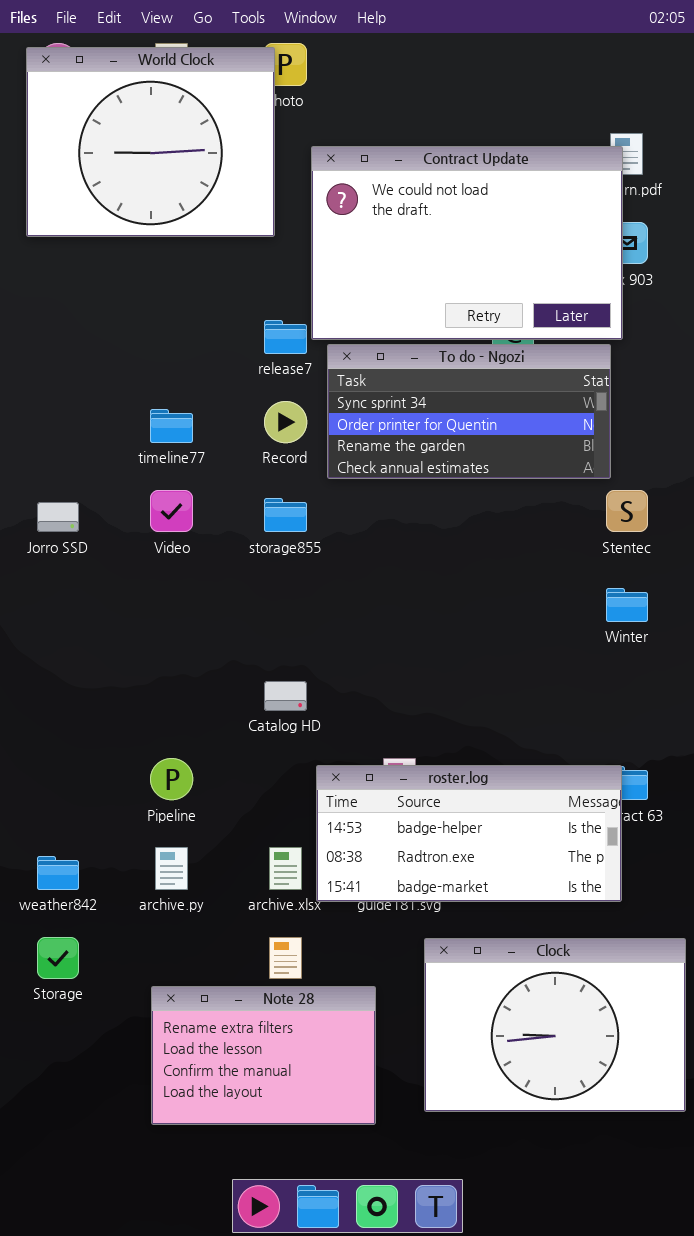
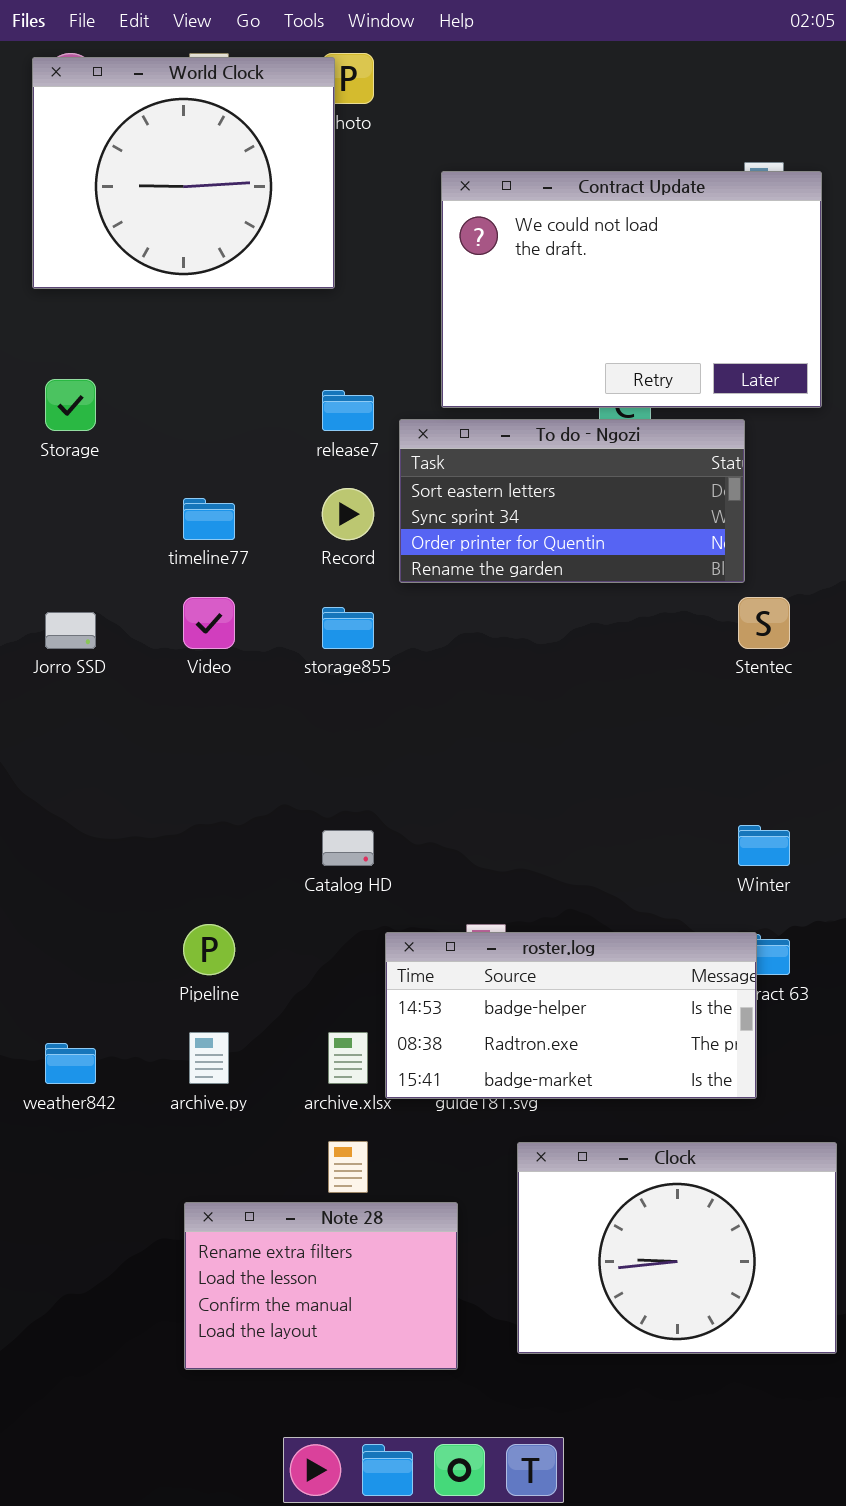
Contract Update: [311,146,623,340] -> [441,171,822,408], moved
To do - Ngozi: [327,344,611,479] -> [399,419,745,583], scrolled up 1 row
Winter: [606,588,648,622] -> [738,825,790,866], moved
Storage: [37,937,79,979] -> [45,379,96,431], moved

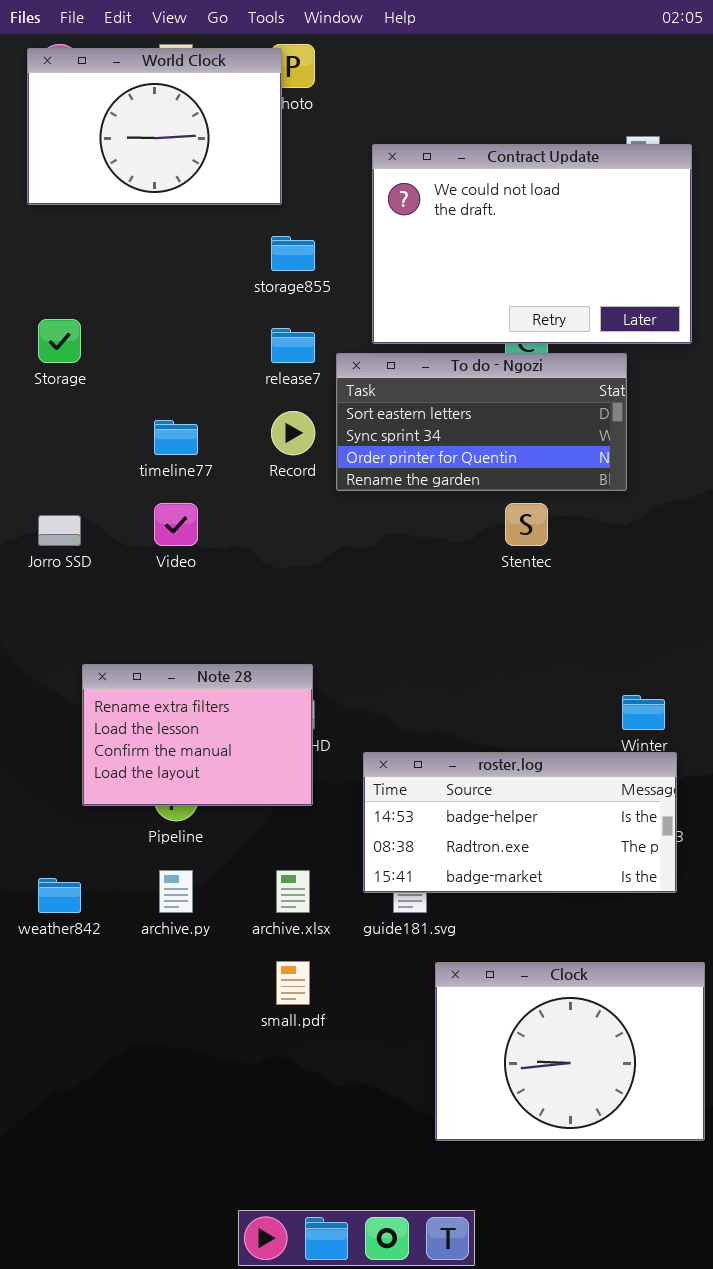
World Clock: [32,57,335,289] -> [27,48,282,205], resized
Stentec: [738,597,790,649] -> [505,503,548,546], moved
storage855: [322,607,374,649] -> [271,236,315,271], moved
roster.log: [385,932,757,1099] -> [363,752,677,893], moved
Note 28: [184,1202,458,1370] -> [82,664,313,806], moved

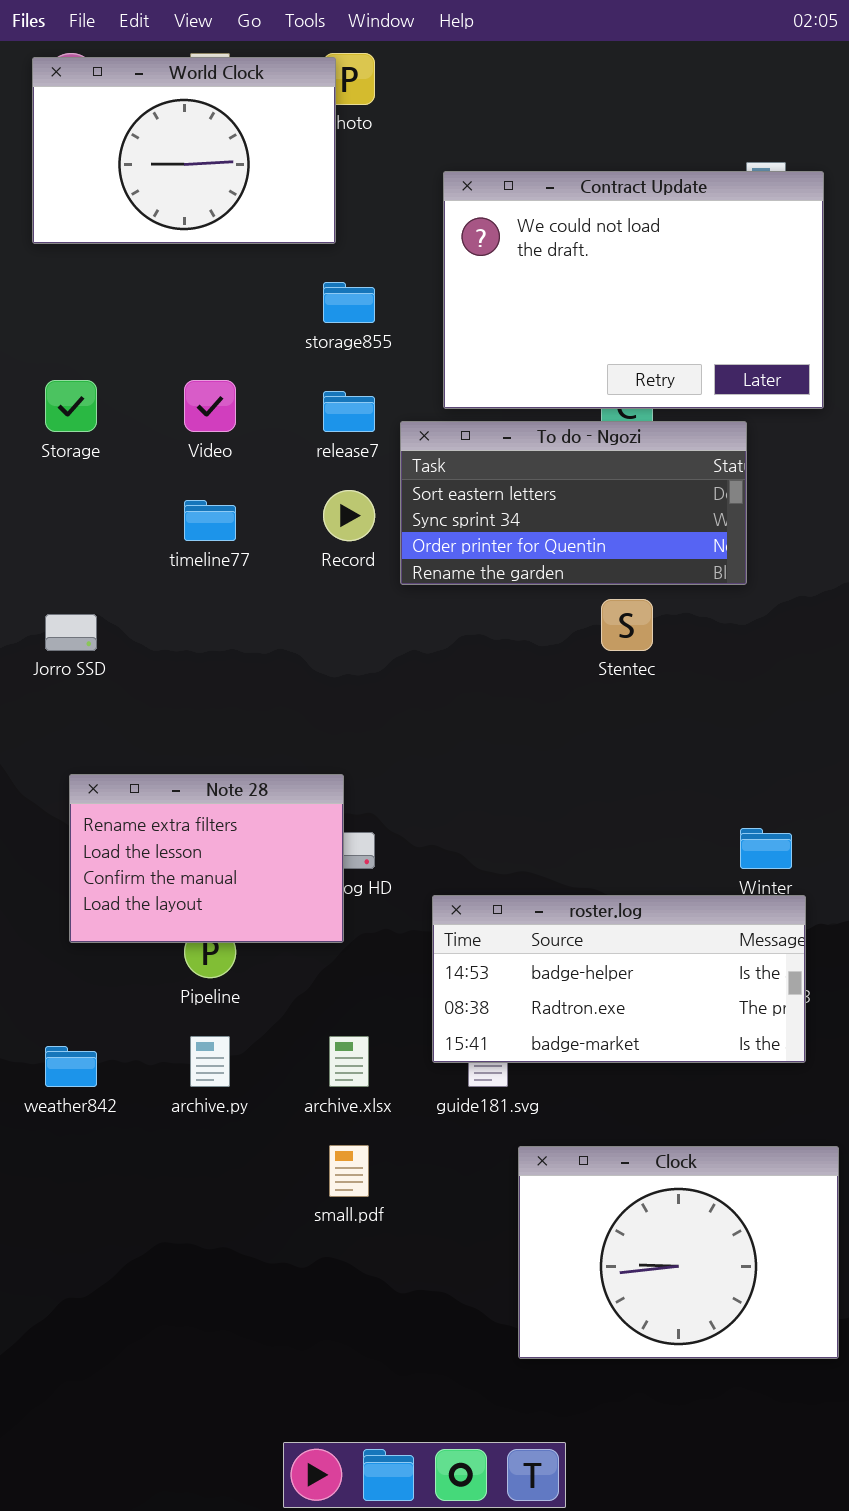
Video: [154,503,198,546] -> [184,380,236,432], moved
Note 28: [82,664,313,806] -> [69,774,344,943], moved

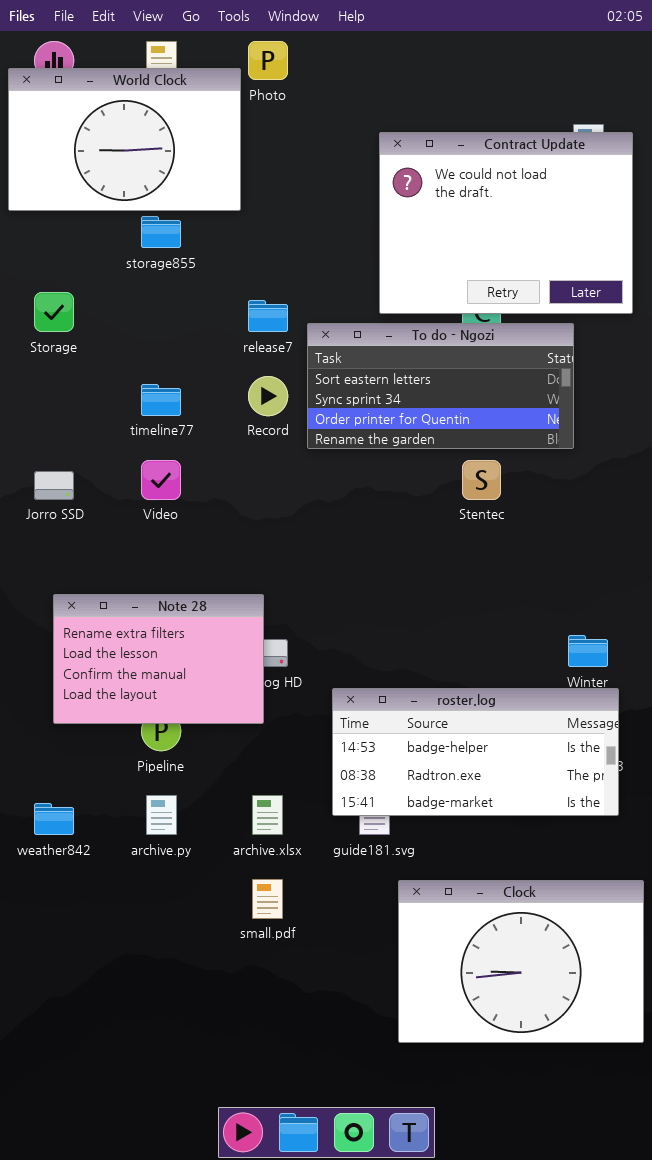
World Clock: [32,57,336,244] -> [8,68,241,211], moved
Contract Update: [443,171,824,409] -> [379,132,633,314], resized
storage855: [323,282,375,323] -> [141,216,181,248], moved
Video: [184,380,236,432] -> [141,460,181,500], moved

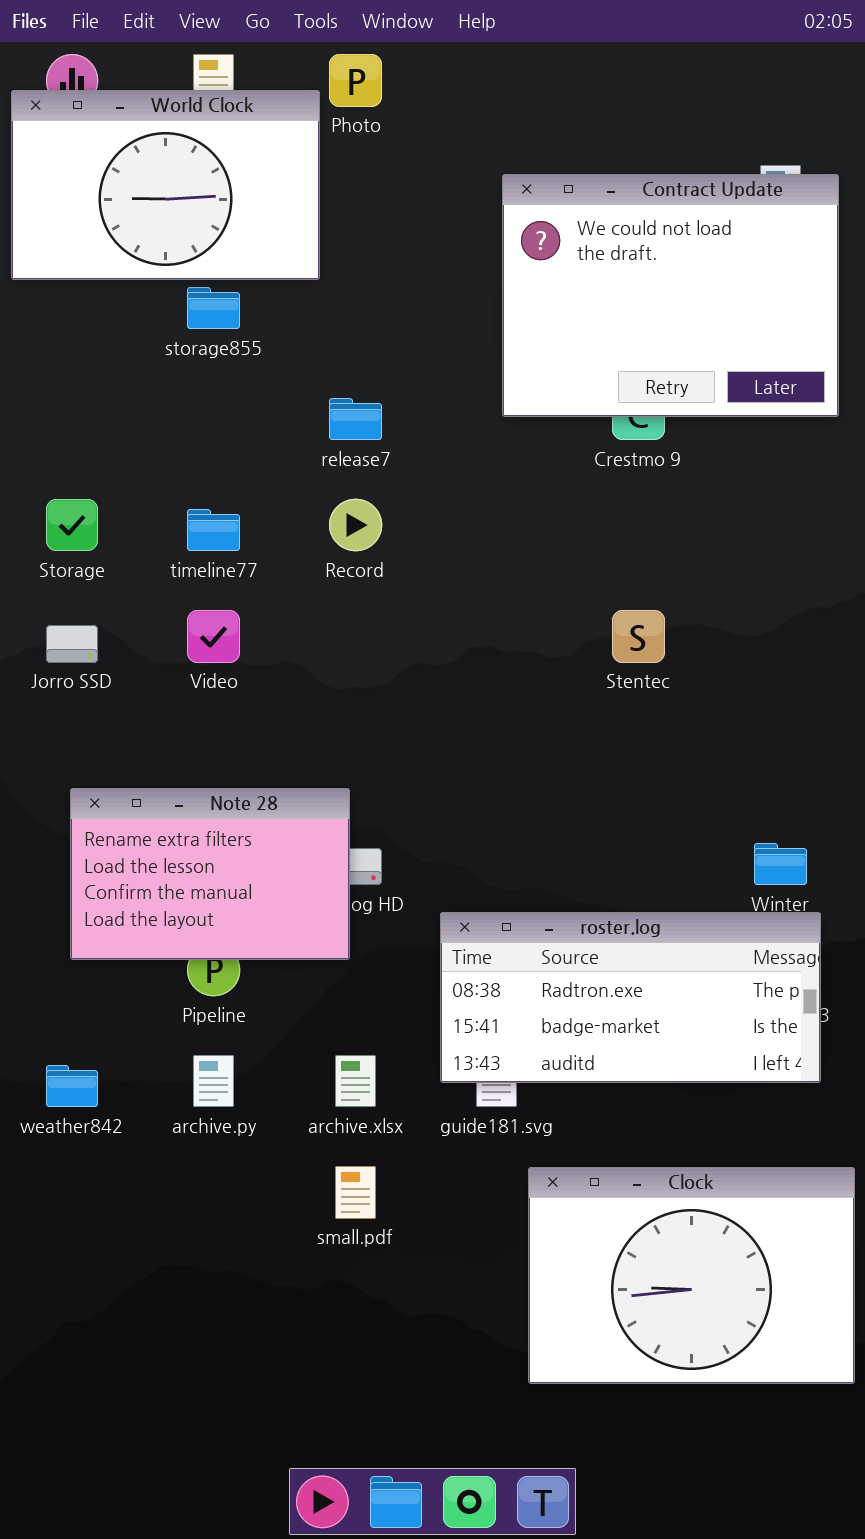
Storage: [34,292,74,332] -> [46,499,98,551], moved
To do - Ngozi: [307,323,574,449] -> none, closed
roster.log: [332,688,619,816] -> [440,912,821,1083], scrolled down 1 row

